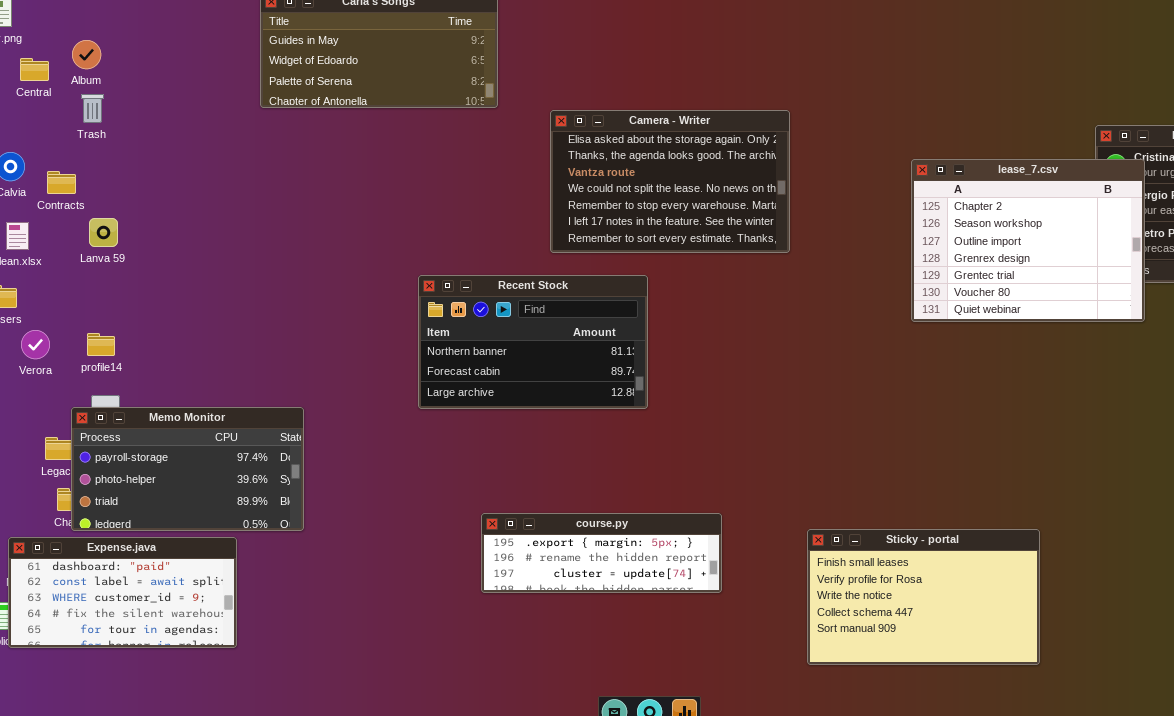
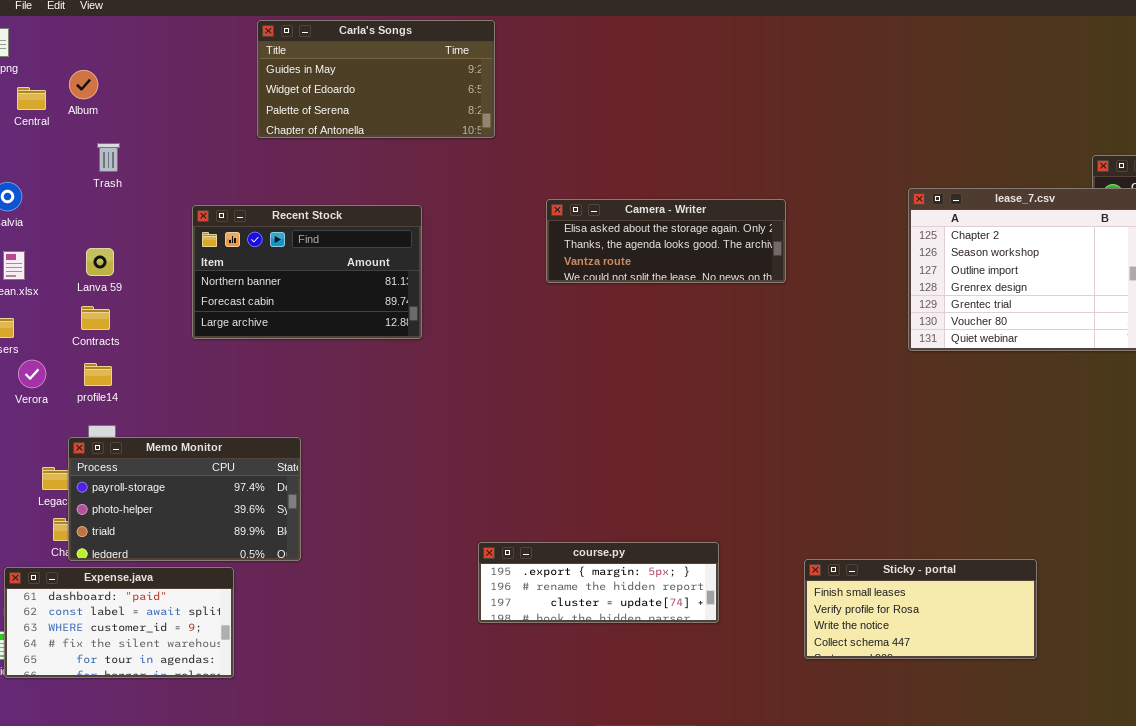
Trash: [81,94,104,123] -> [97,143,120,172], moved
Camera - Writer: [550,110,790,253] -> [546,199,786,283], resized
Contracts: [47,171,76,194] -> [81,306,110,330], moved
Recent Stock: [418,275,648,409] -> [192,205,422,339], moved
Sticky - portal: [807,529,1040,665] -> [804,559,1037,659], resized

